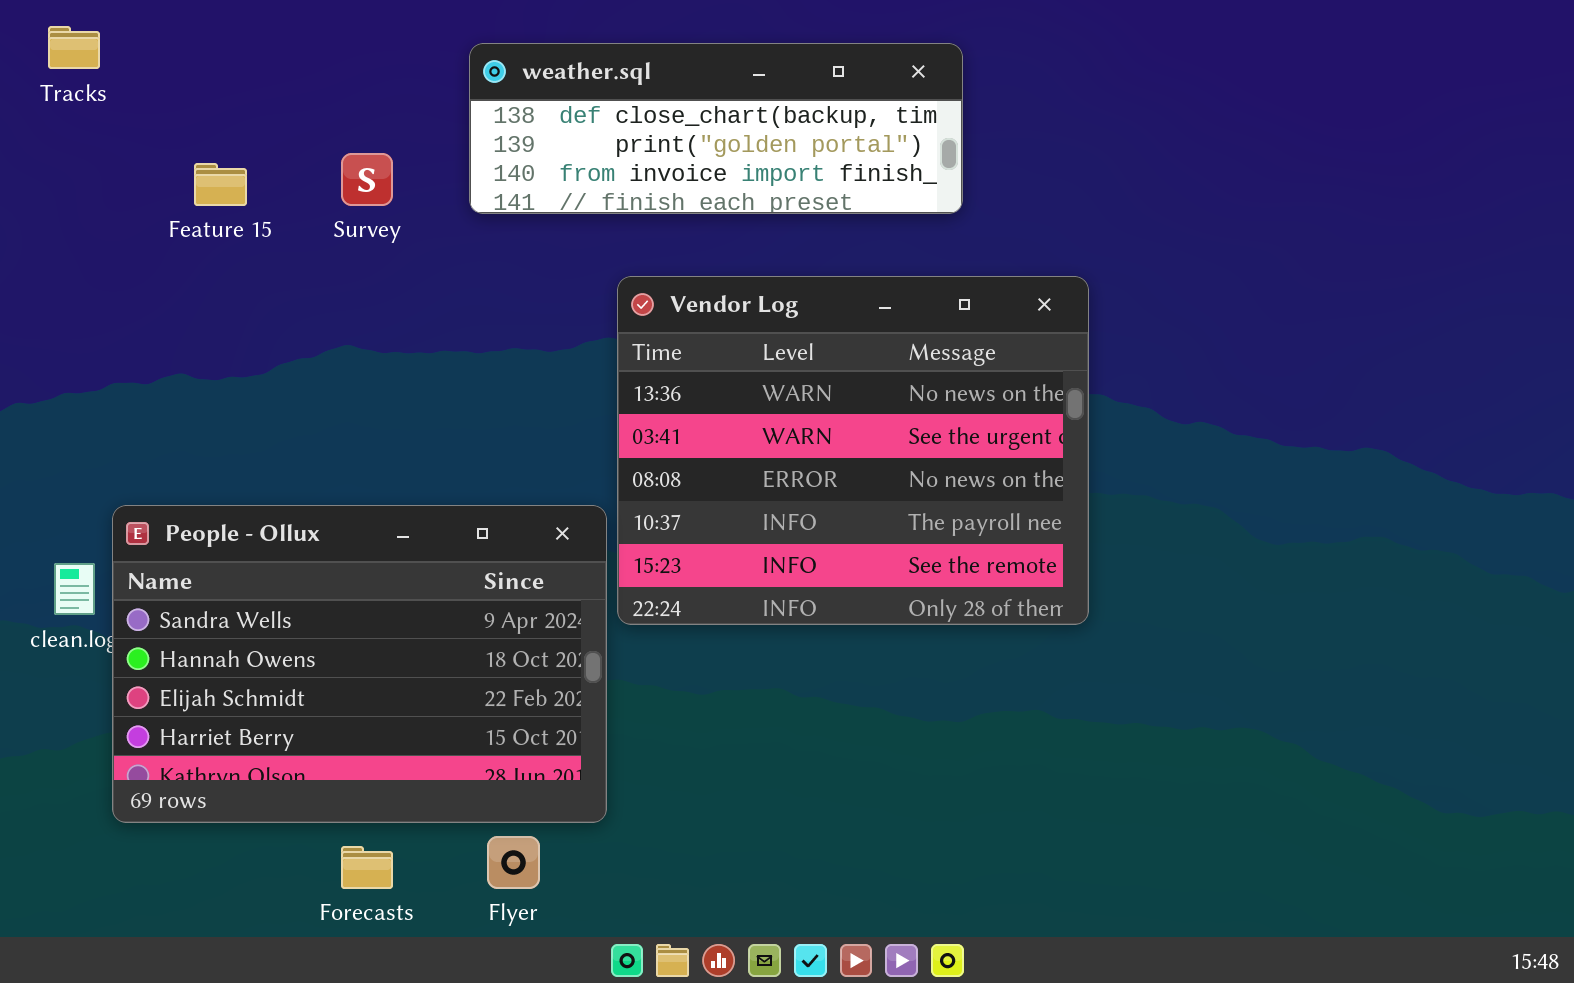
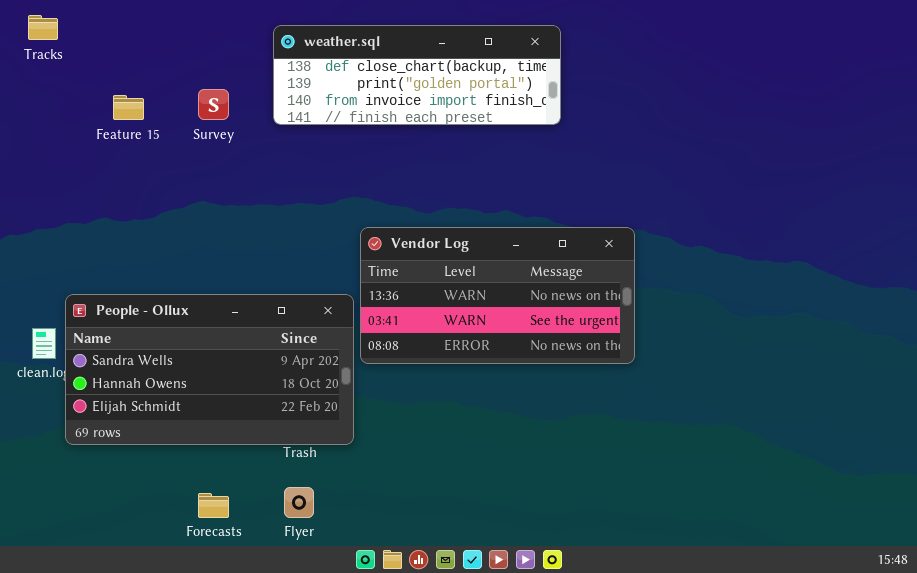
Vendor Log: [617,276,1089,625] -> [360,227,635,364], resized
People - Ollux: [112,505,607,823] -> [65,294,354,445], resized

